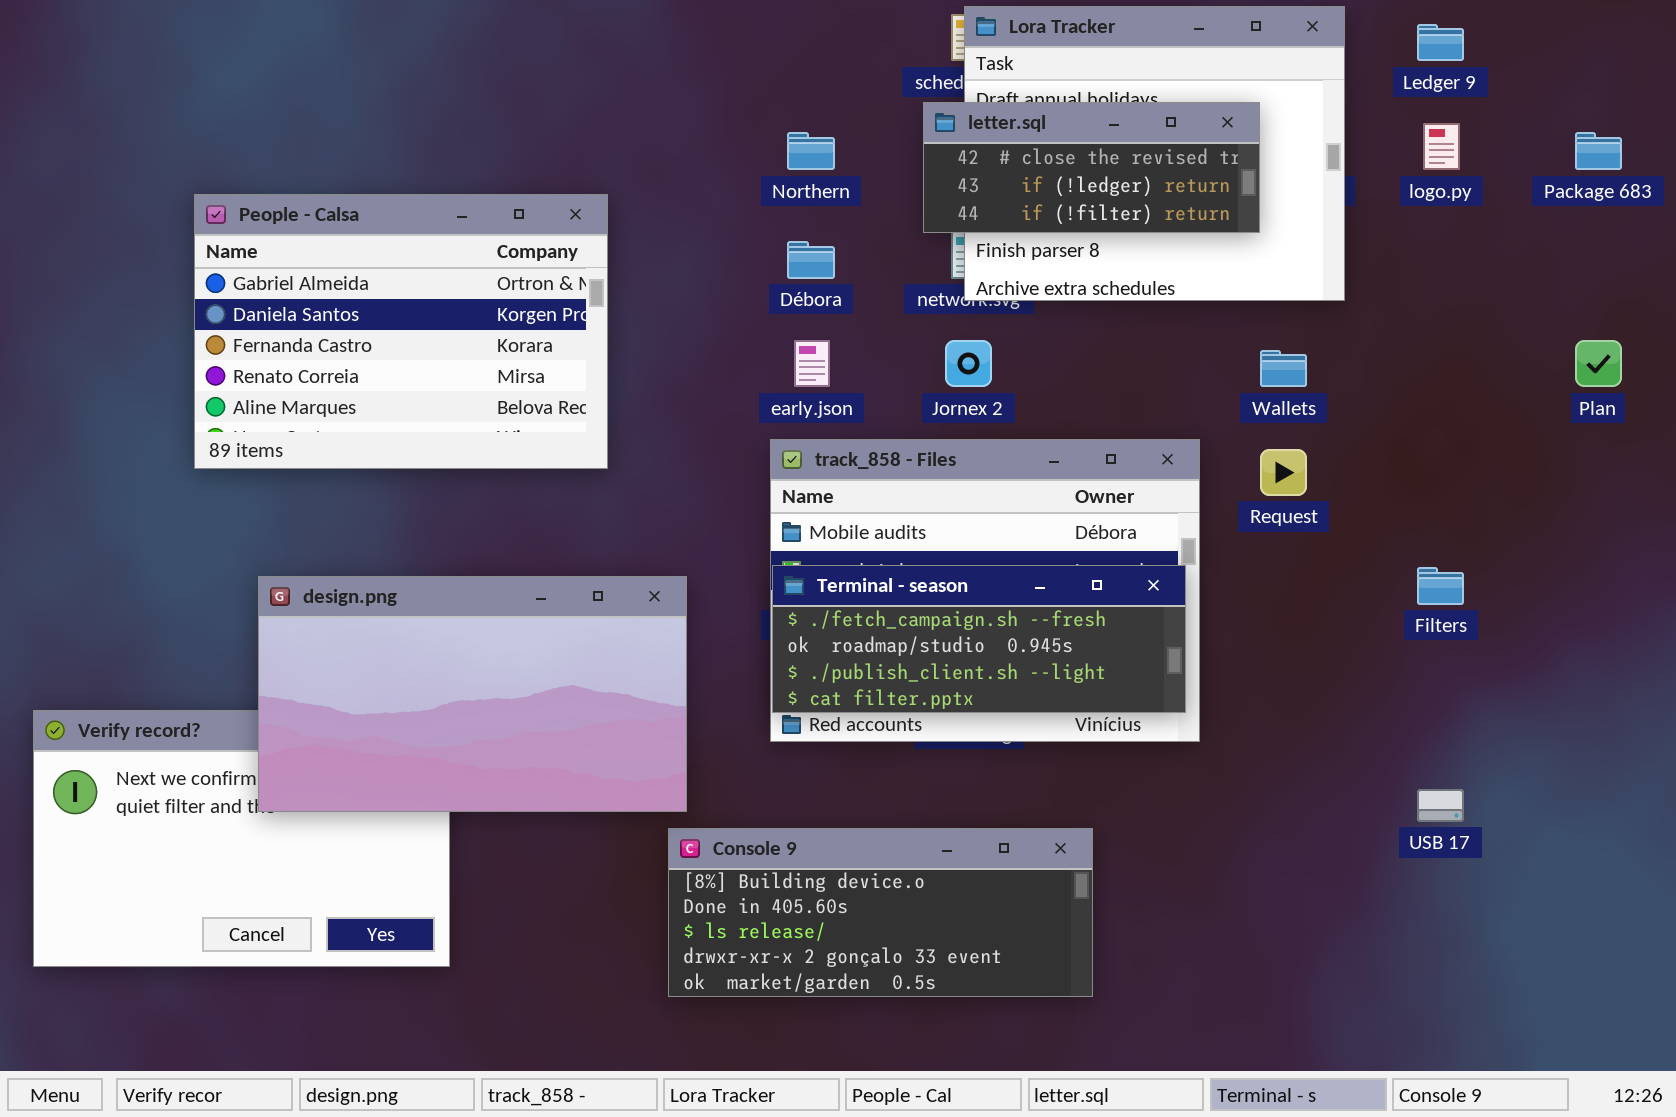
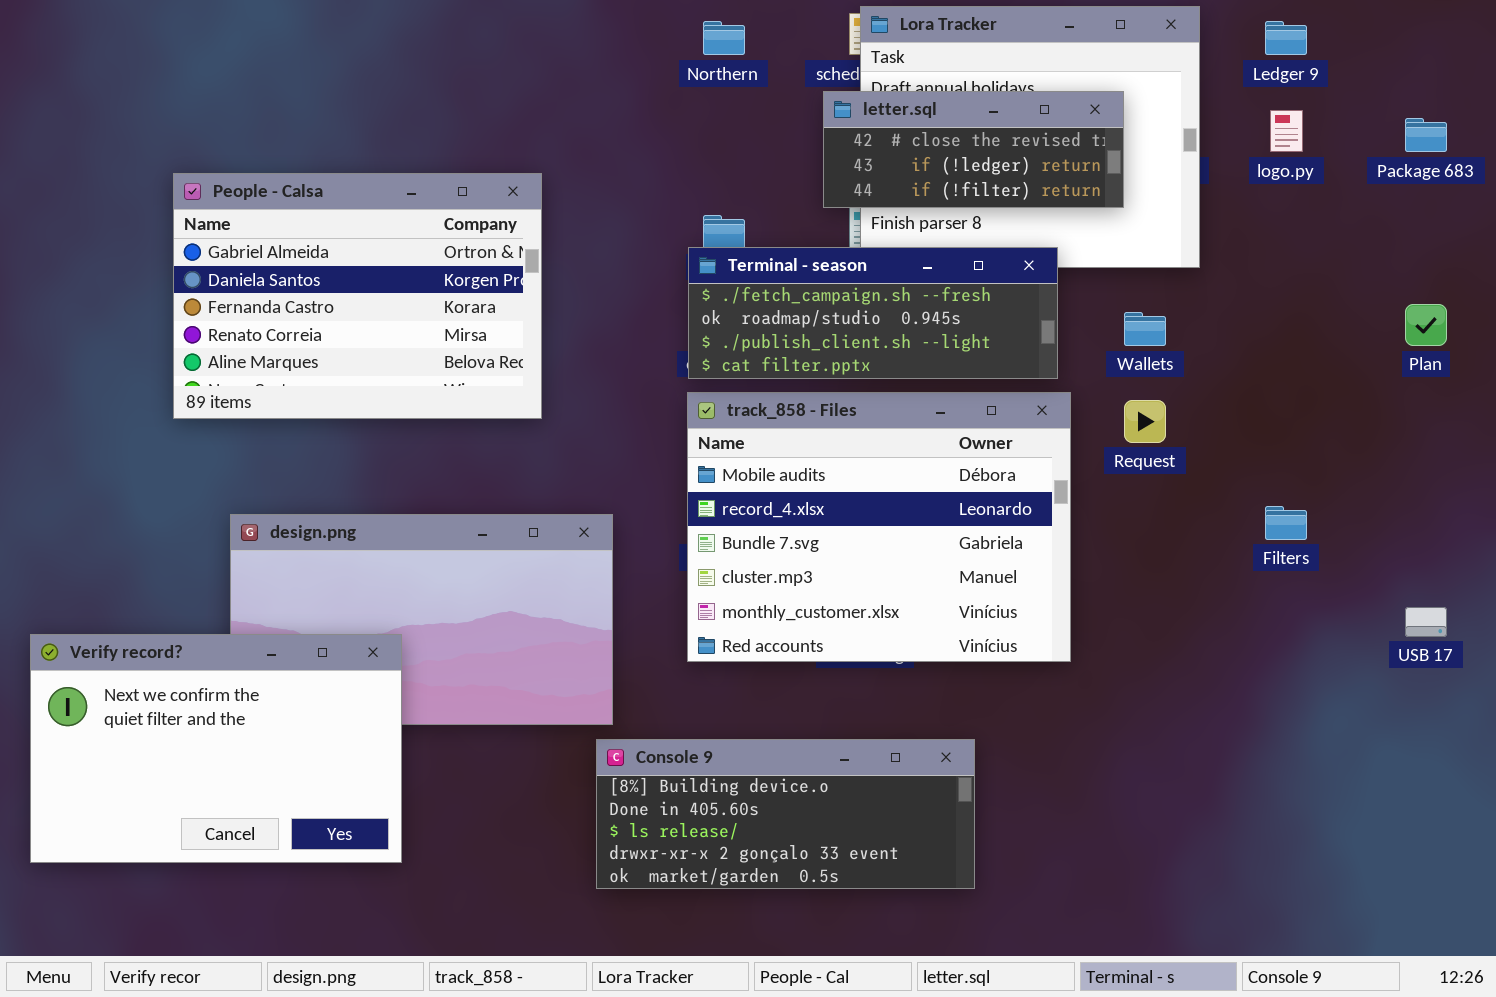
Northern: [787,132,835,170] -> [703,21,745,55], moved
Terminal - season: [772,565,1186,713] -> [688,247,1058,379], moved
Verify record?: [33,710,450,967] -> [30,634,402,863], raised
USB 17: [1417,789,1464,822] -> [1405,607,1447,637], moved

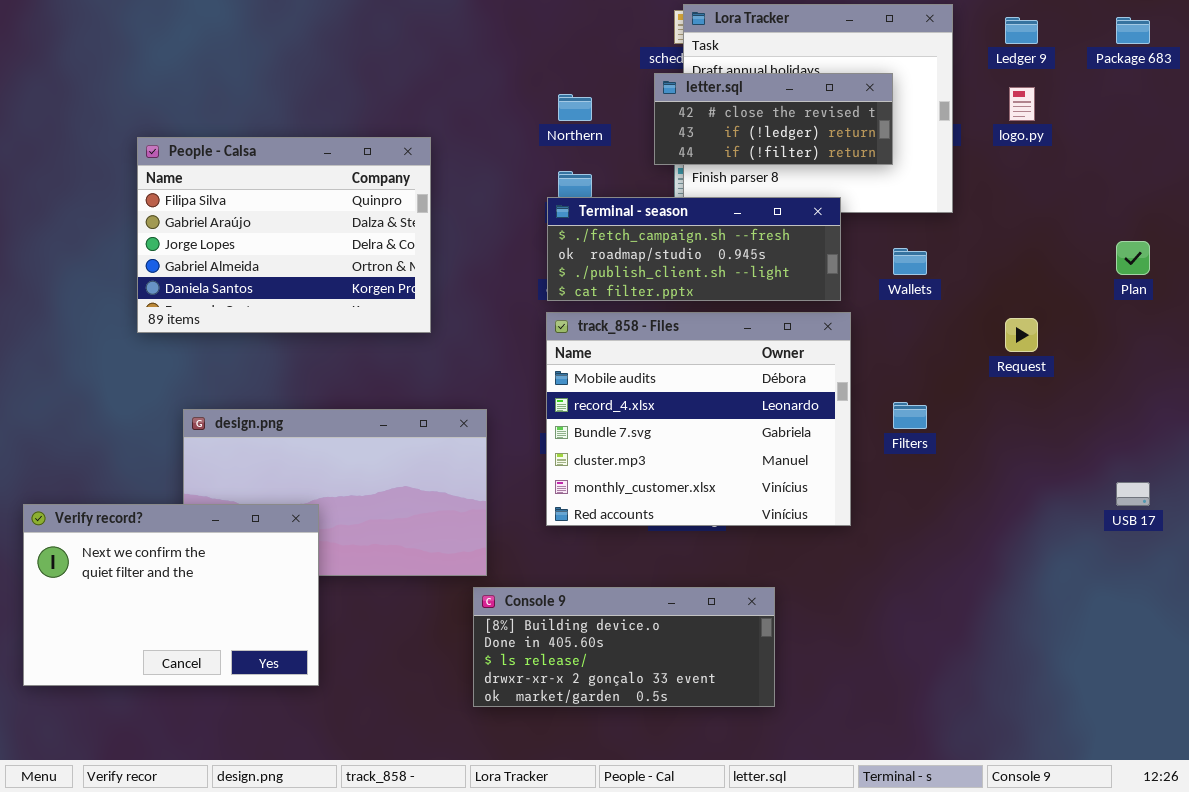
Northern: [703,21,745,55] -> [558,94,592,121], moved
Package 683: [1405,118,1447,152] -> [1116,17,1150,44], moved
People - Calsa: [173,173,542,419] -> [137,137,431,333], scrolled up 3 rows
Request: [1124,400,1166,443] -> [1005,318,1038,352], moved
Filters: [1265,506,1307,540] -> [893,402,927,429], moved

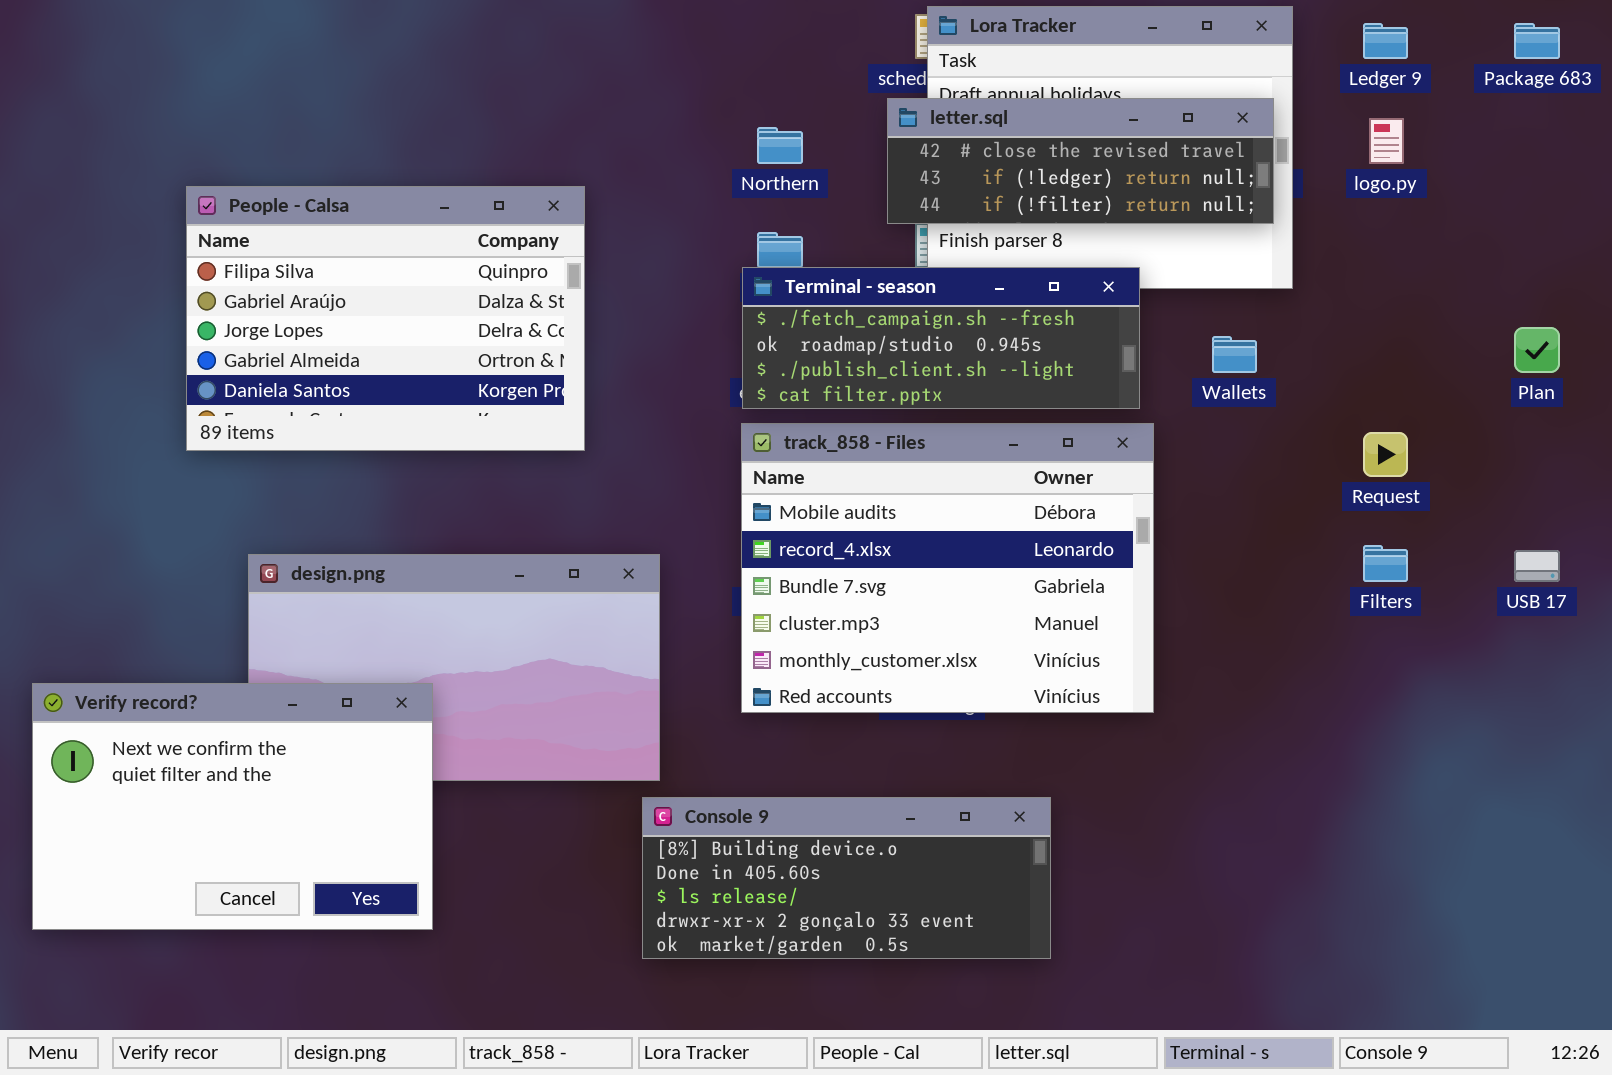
letter.sql: [654,73,893,165] -> [887,98,1274,224], resized
Filters: [893,402,927,429] -> [1363,545,1408,582], moved
USB 17: [1116,482,1150,506] -> [1514,550,1560,582], moved

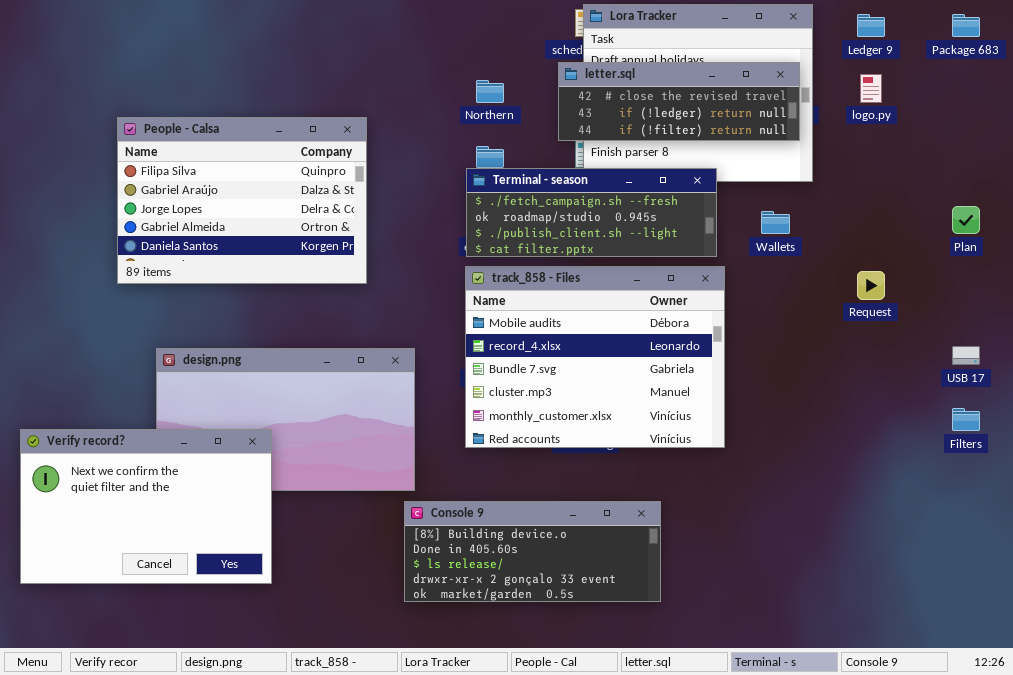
Filters: [1363,545,1408,582] -> [952,408,980,431], moved

